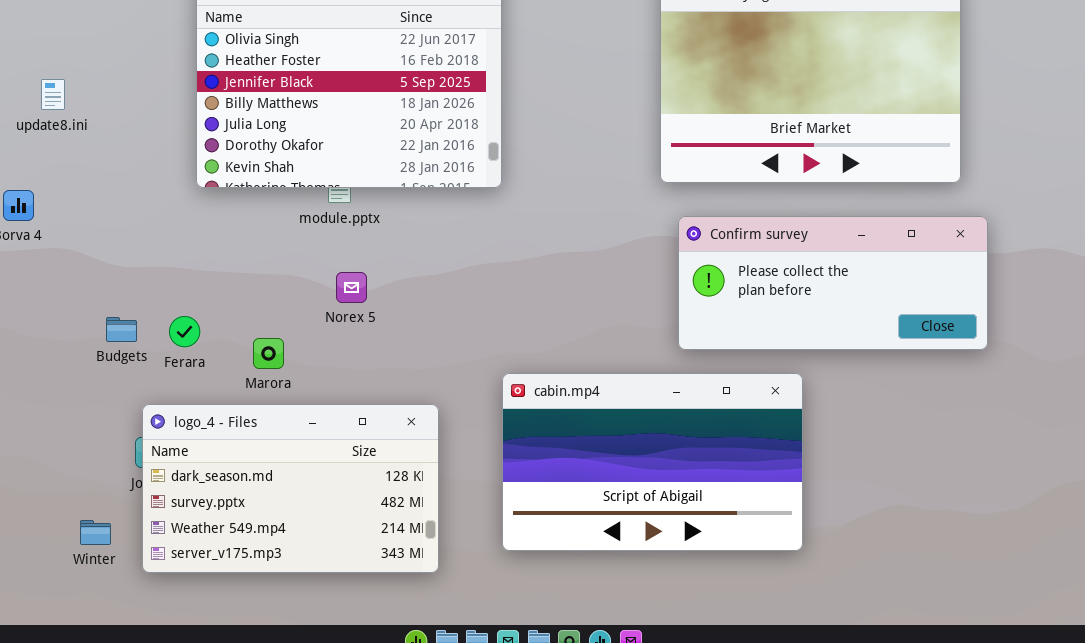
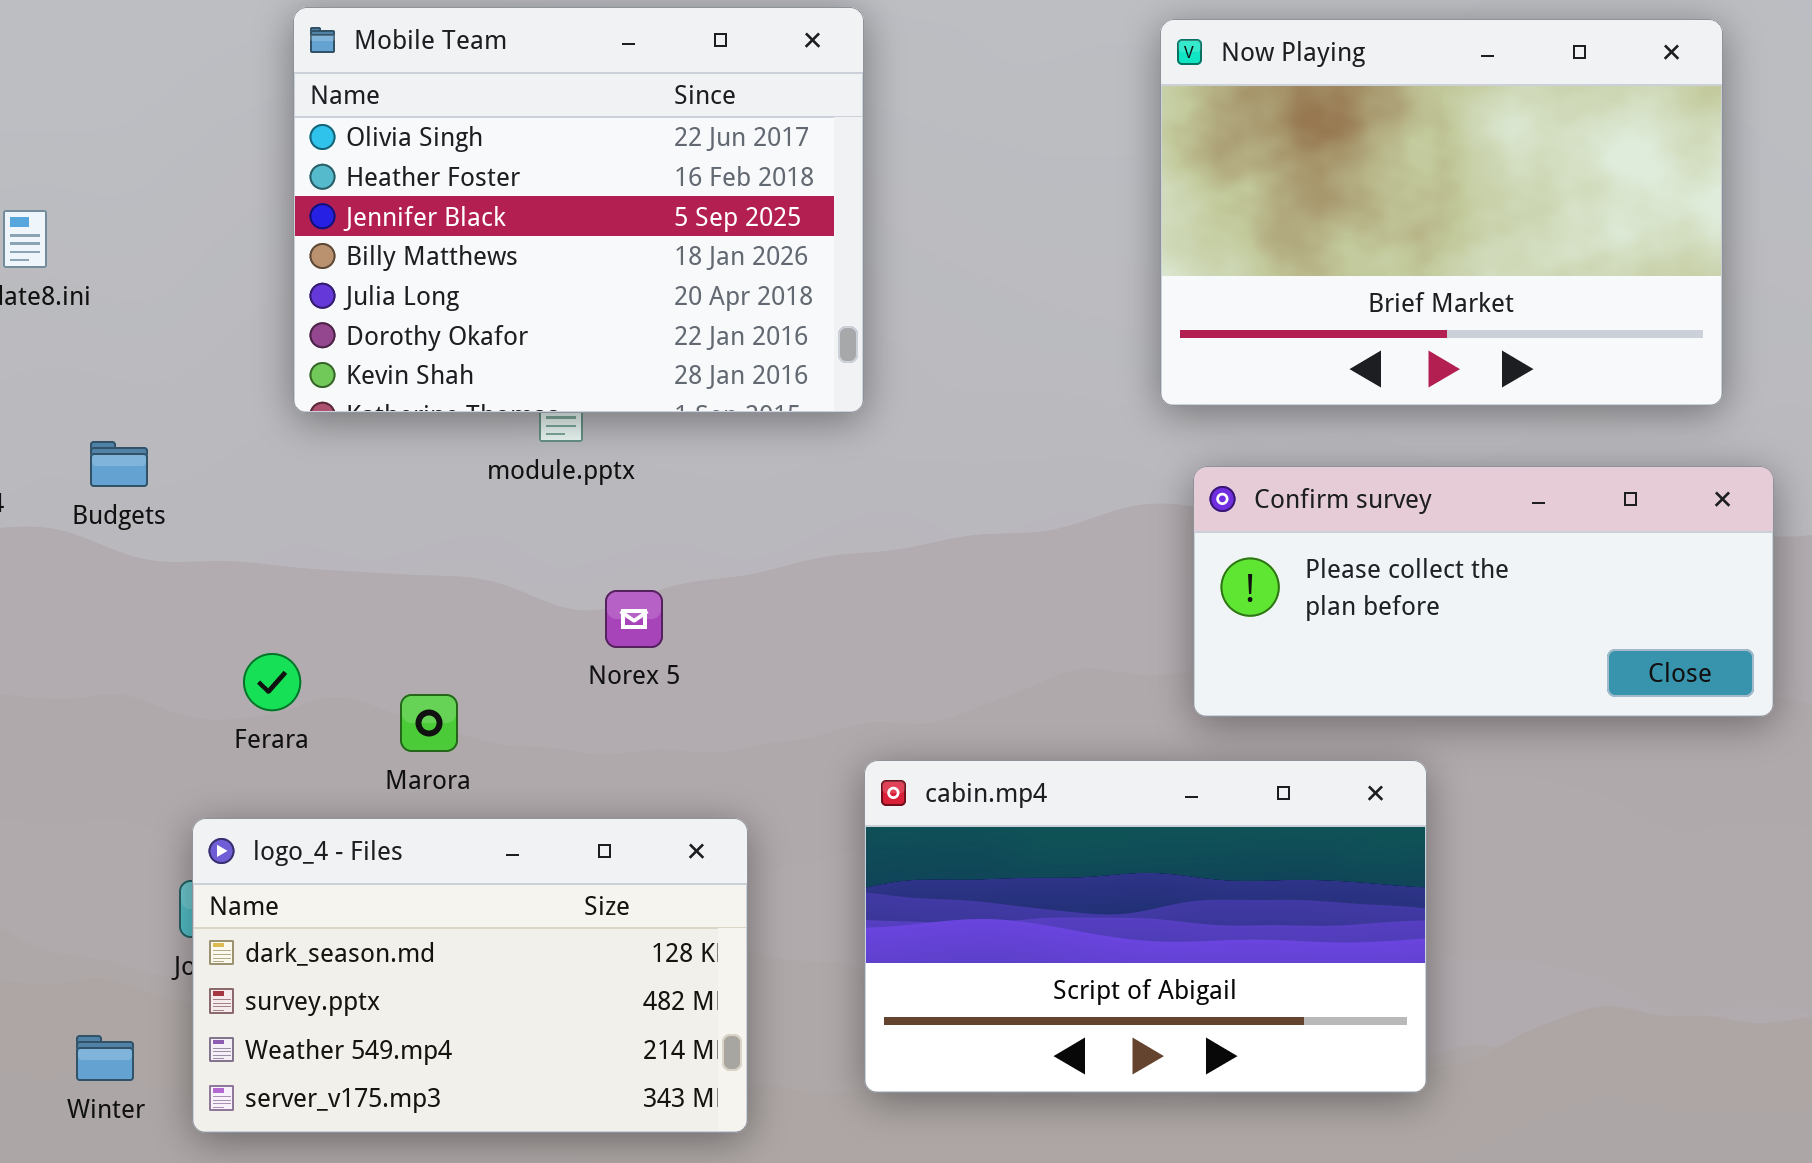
Norex 5: [336,272,367,303] -> [605,590,663,648], moved
Budgets: [106,317,137,342] -> [90,441,148,487], moved

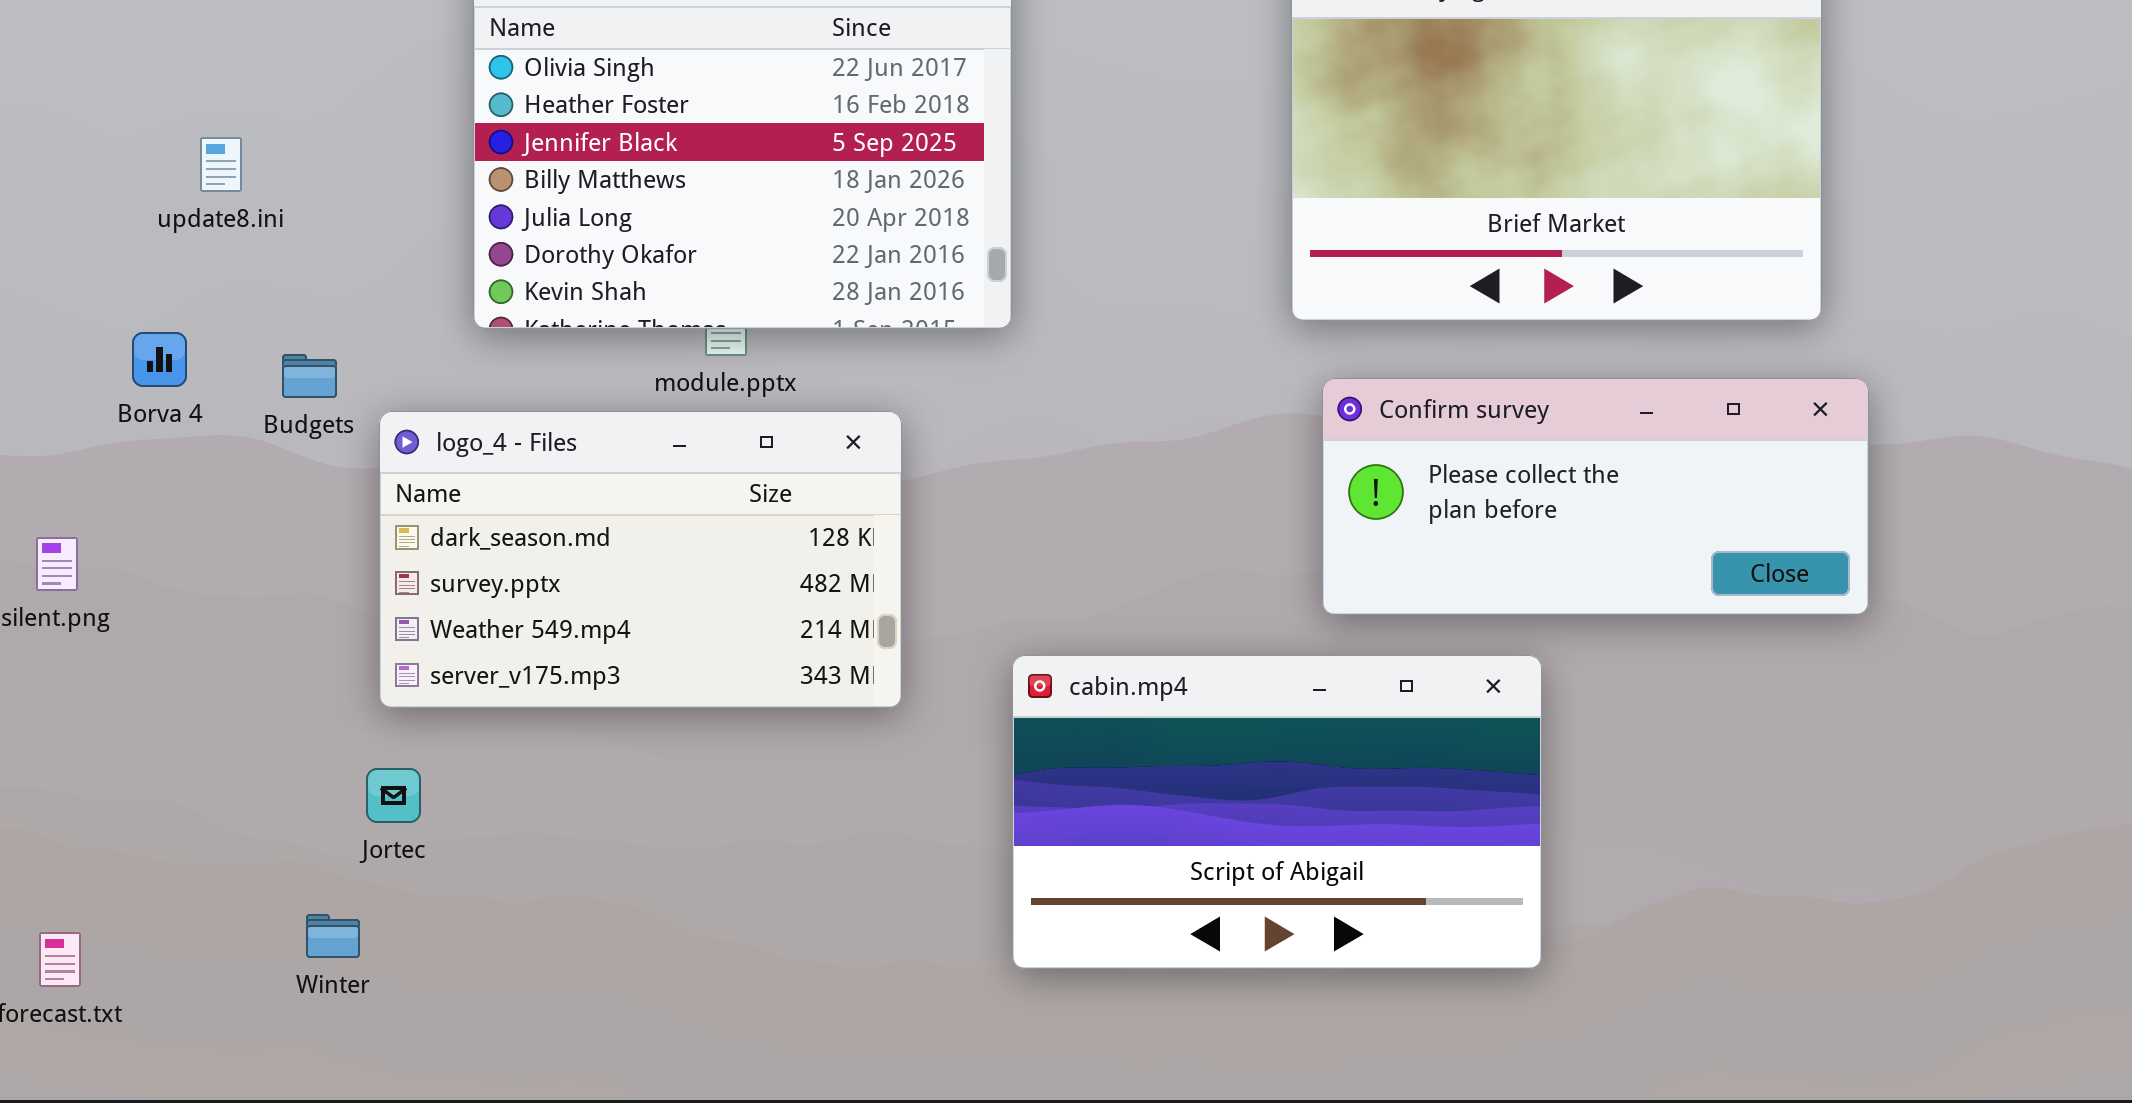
logo_4 - Files: [192,818,748,1133] -> [379,411,902,708], moved
Winter: [76,1035,134,1081] -> [306,914,360,958], moved

